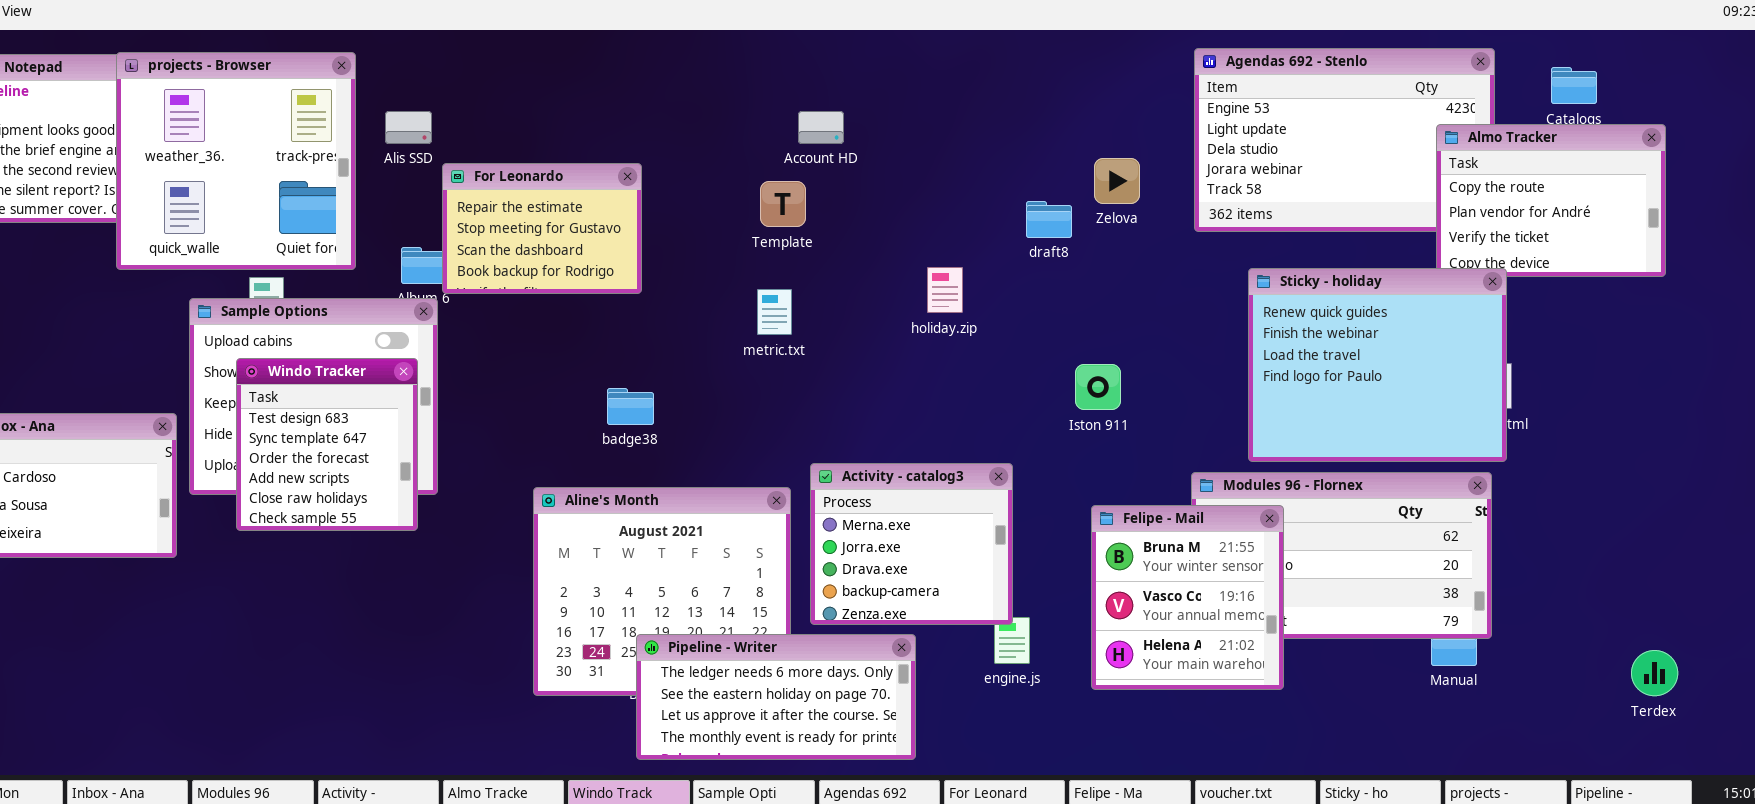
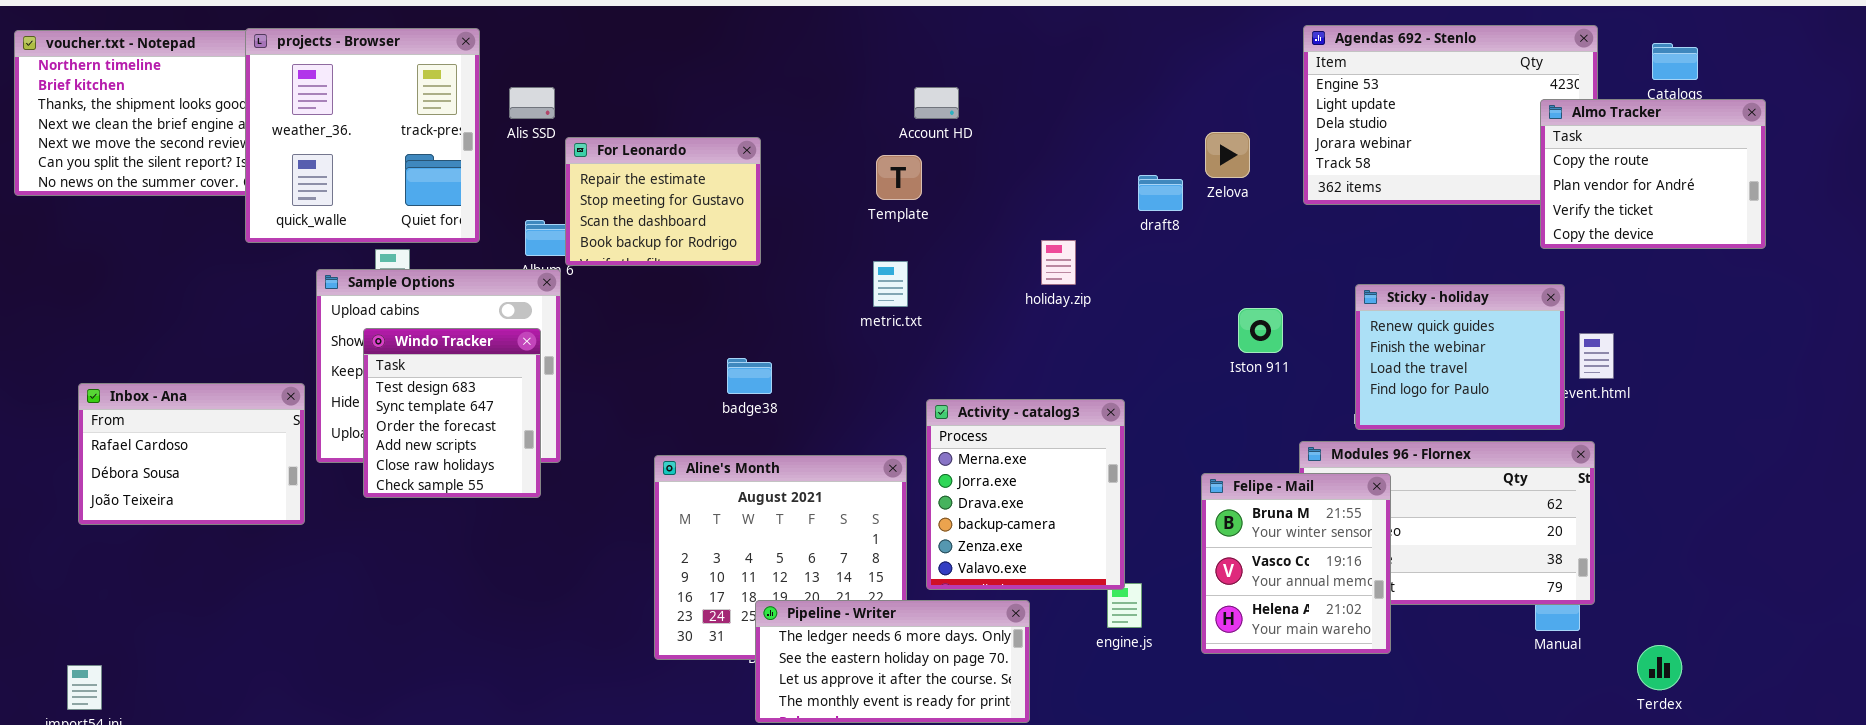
Sticky - holiday: [1248,268,1507,462] -> [1355,284,1565,430], resized
Iston 911: [1075,364,1121,410] -> [1238,308,1283,353], moved
Activity - catalog3: [810,463,1013,625] -> [926,399,1125,590], resized
Terdex: [1631,650,1678,696] -> [1637,645,1682,690], moved

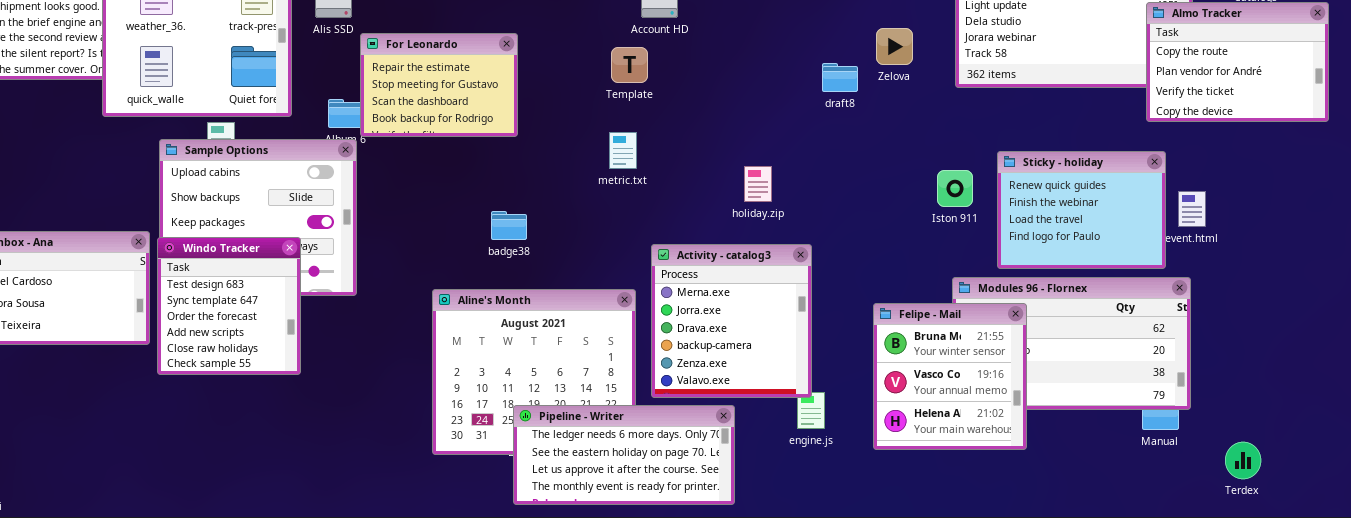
holiday.zip: [1041,240,1076,285] -> [744,166,772,202], moved
Iston 911: [1238,308,1283,353] -> [937,170,973,207], moved
Windo Tracker: [363,328,541,498] -> [157,237,301,375], moved

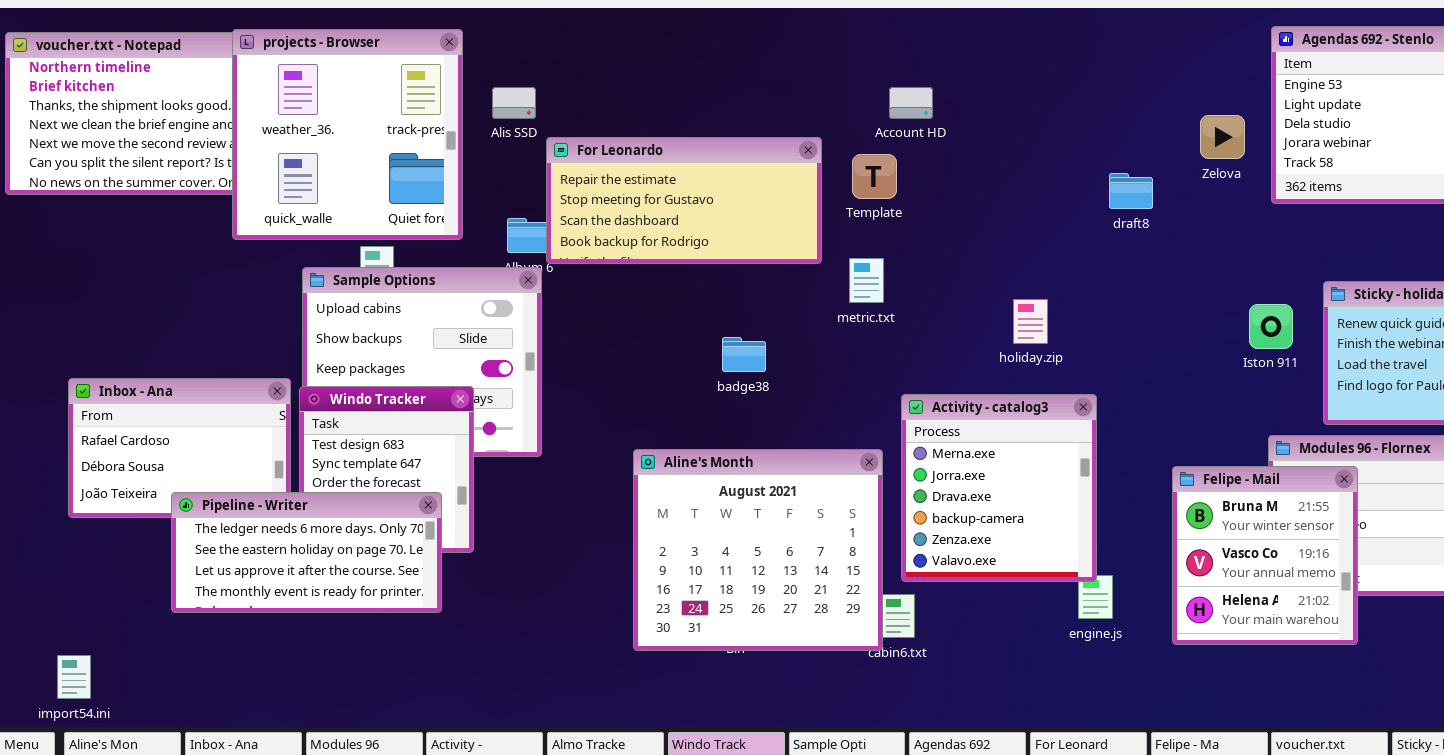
Zelova: [876,28,913,65] -> [1200,115,1245,159], moved
For Leonardo: [360,33,518,137] -> [546,137,822,264], resized
badge38: [491,211,527,240] -> [722,337,766,372], moved
Pipeline - Writer: [513,405,735,505] -> [171,492,442,613], moved

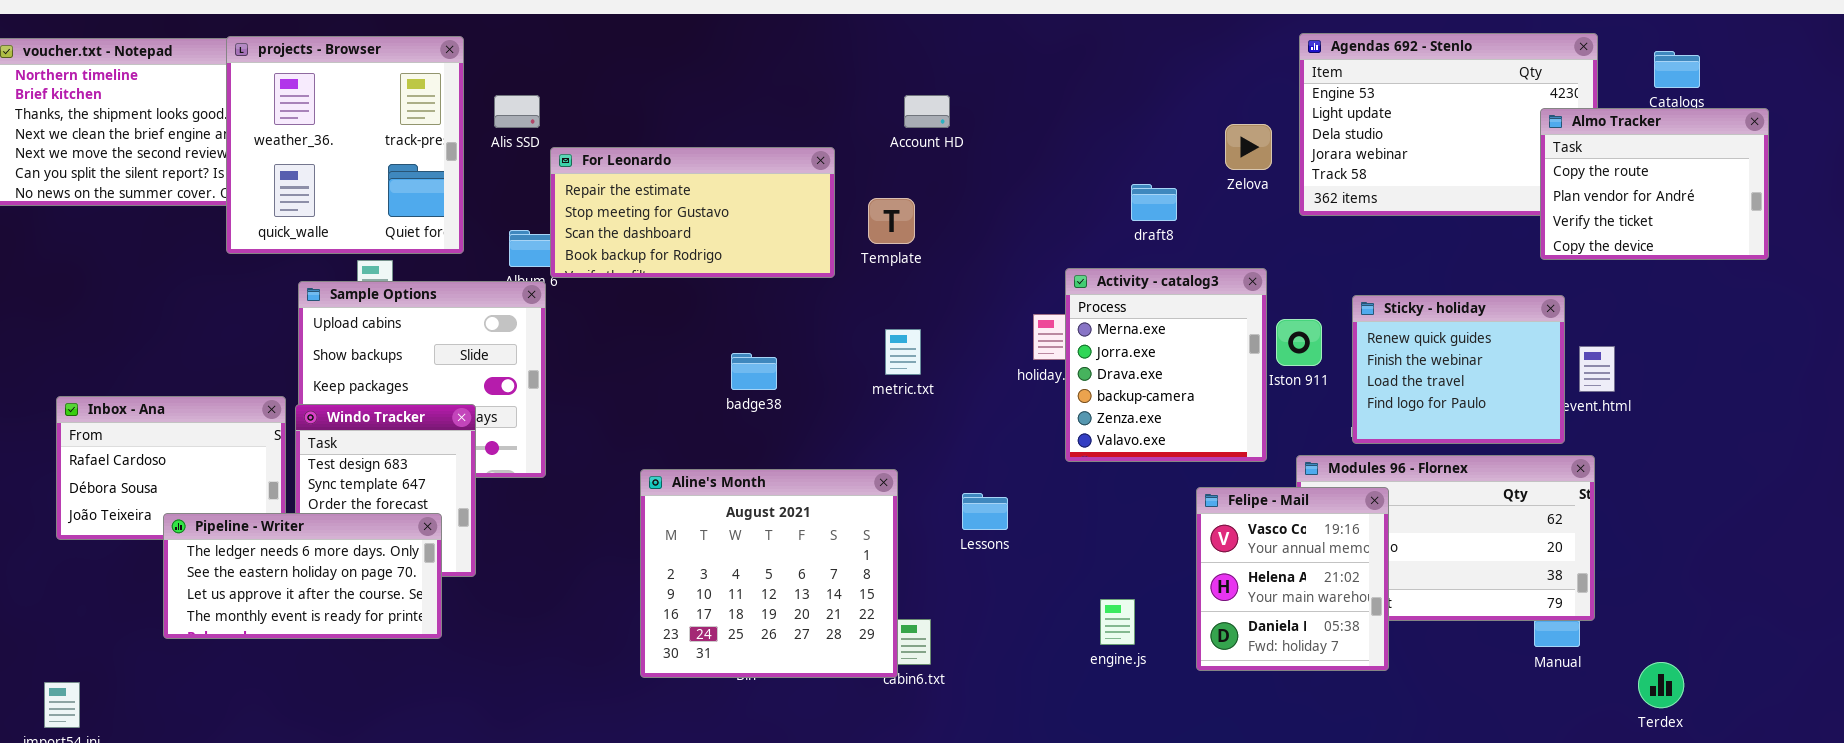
Template: [852,154,897,199] -> [868,198,915,244], moved
metric.txt: [849,258,884,303] -> [885,329,921,375], moved
Activity - catalog3: [901,394,1097,582] -> [1065,268,1267,462], moved
Felipe - Mail: [1172,466,1358,645] -> [1196,487,1389,671], scrolled down 1 row

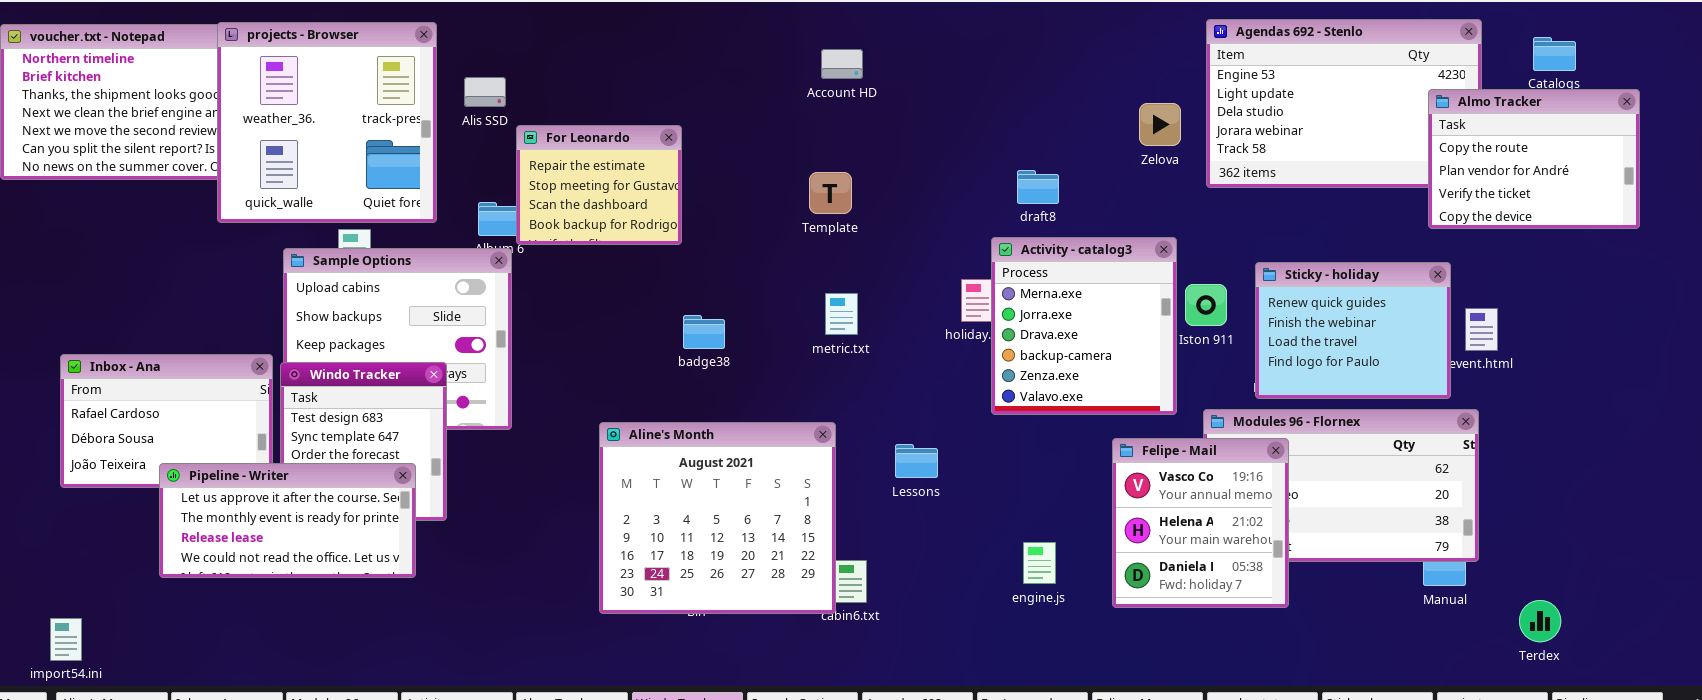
Account HD: [904,95,950,128] -> [821,49,863,79], moved
For Leonardo: [550,147,835,278] -> [516,125,682,245], resized
draft8: [1131,184,1177,221] -> [1017,170,1059,204], moved
Pipeline - Writer: [163,513,442,639] -> [159,463,416,578], scrolled down 2 rows

